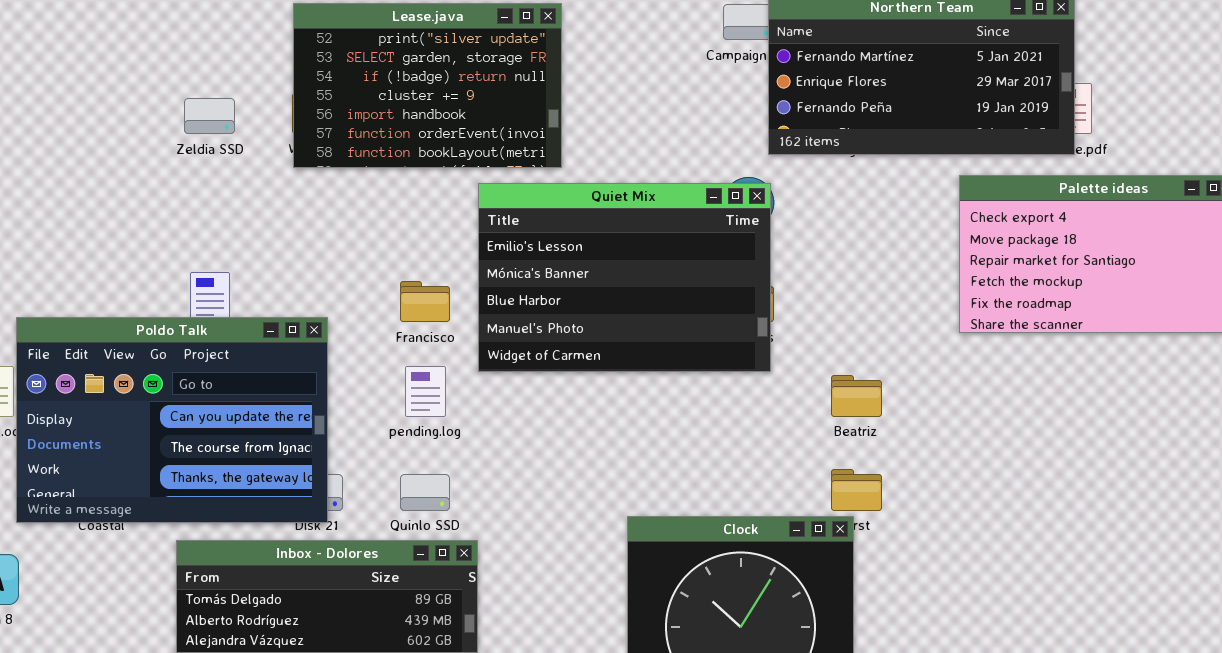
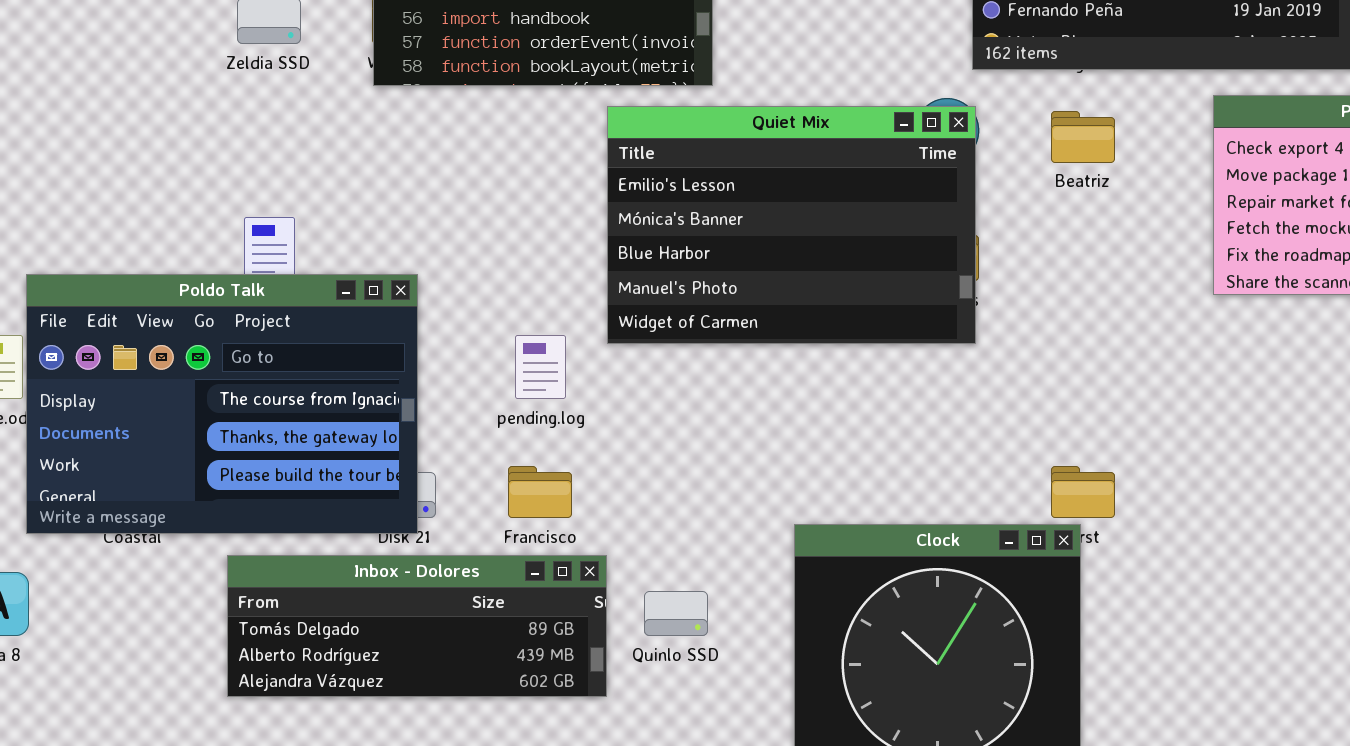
Francisco: [400,281,450,322] -> [508,466,572,518], moved
Poldo Talk: [16,317,328,523] -> [26,274,418,534], scrolled down 1 row
Beatriz: [831,375,882,417] -> [1051,111,1115,163], moved
Quinlo SSD: [400,474,450,511] -> [644,591,708,636], moved

